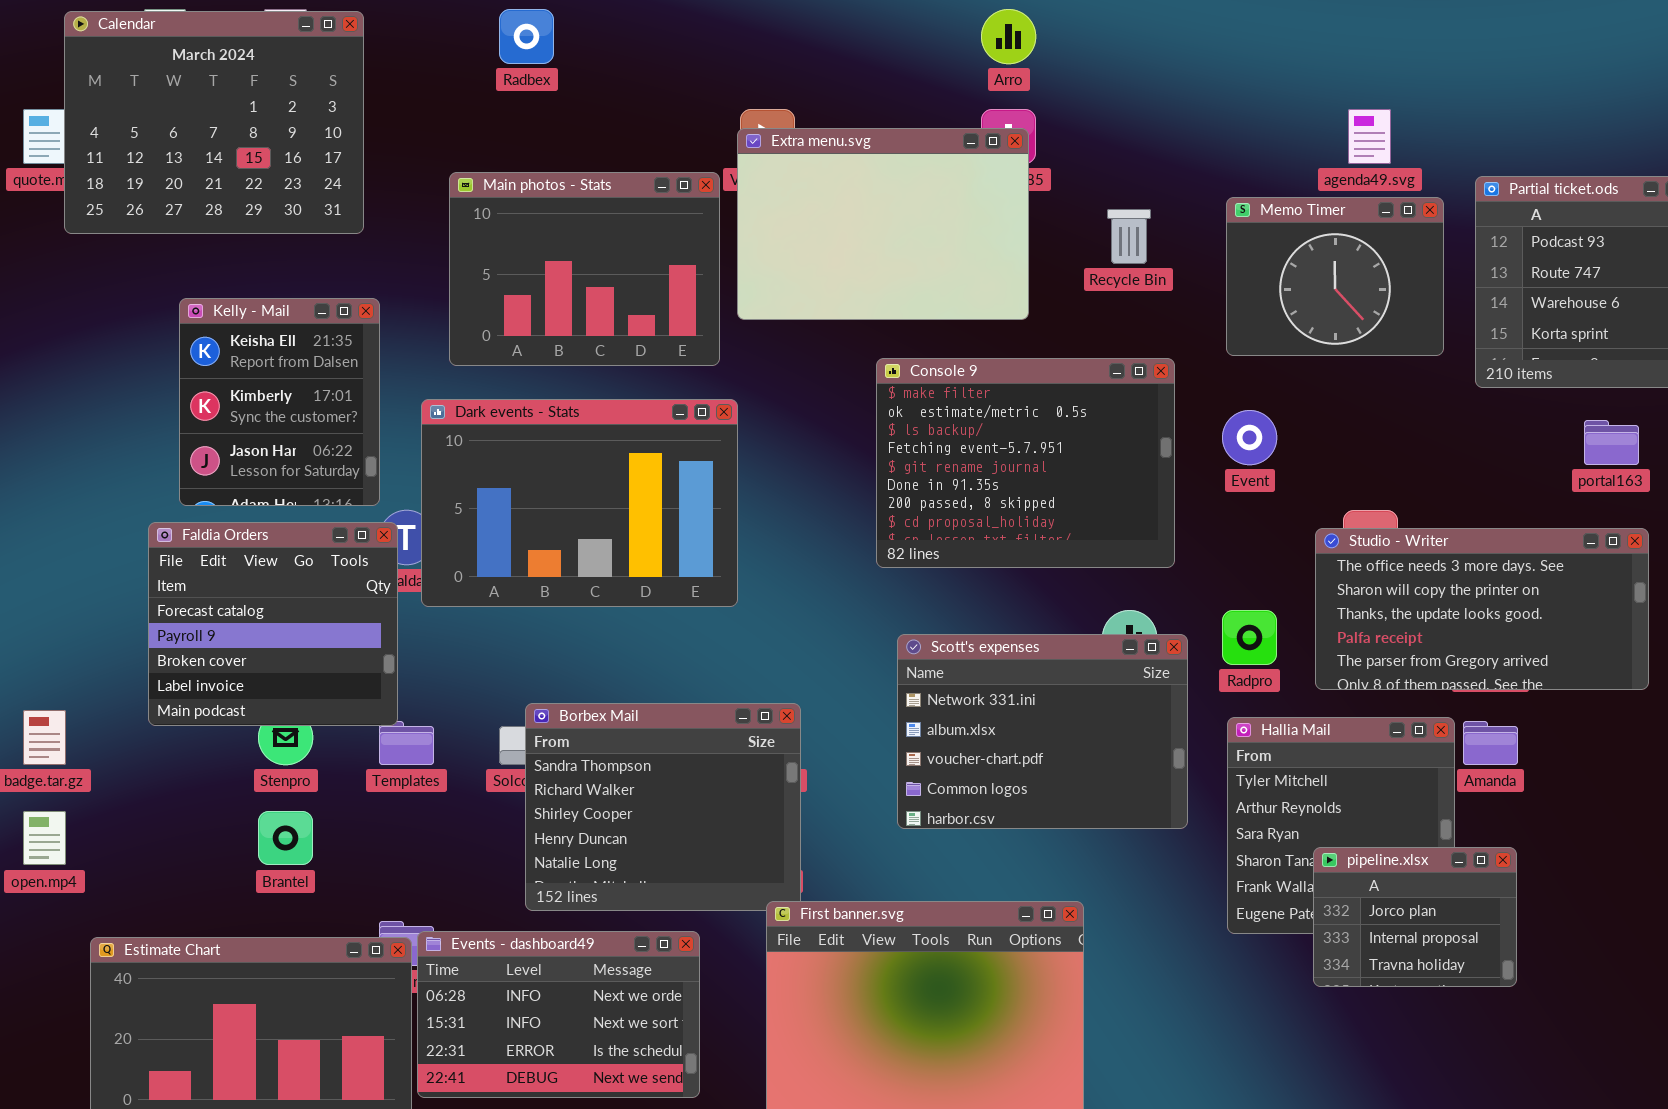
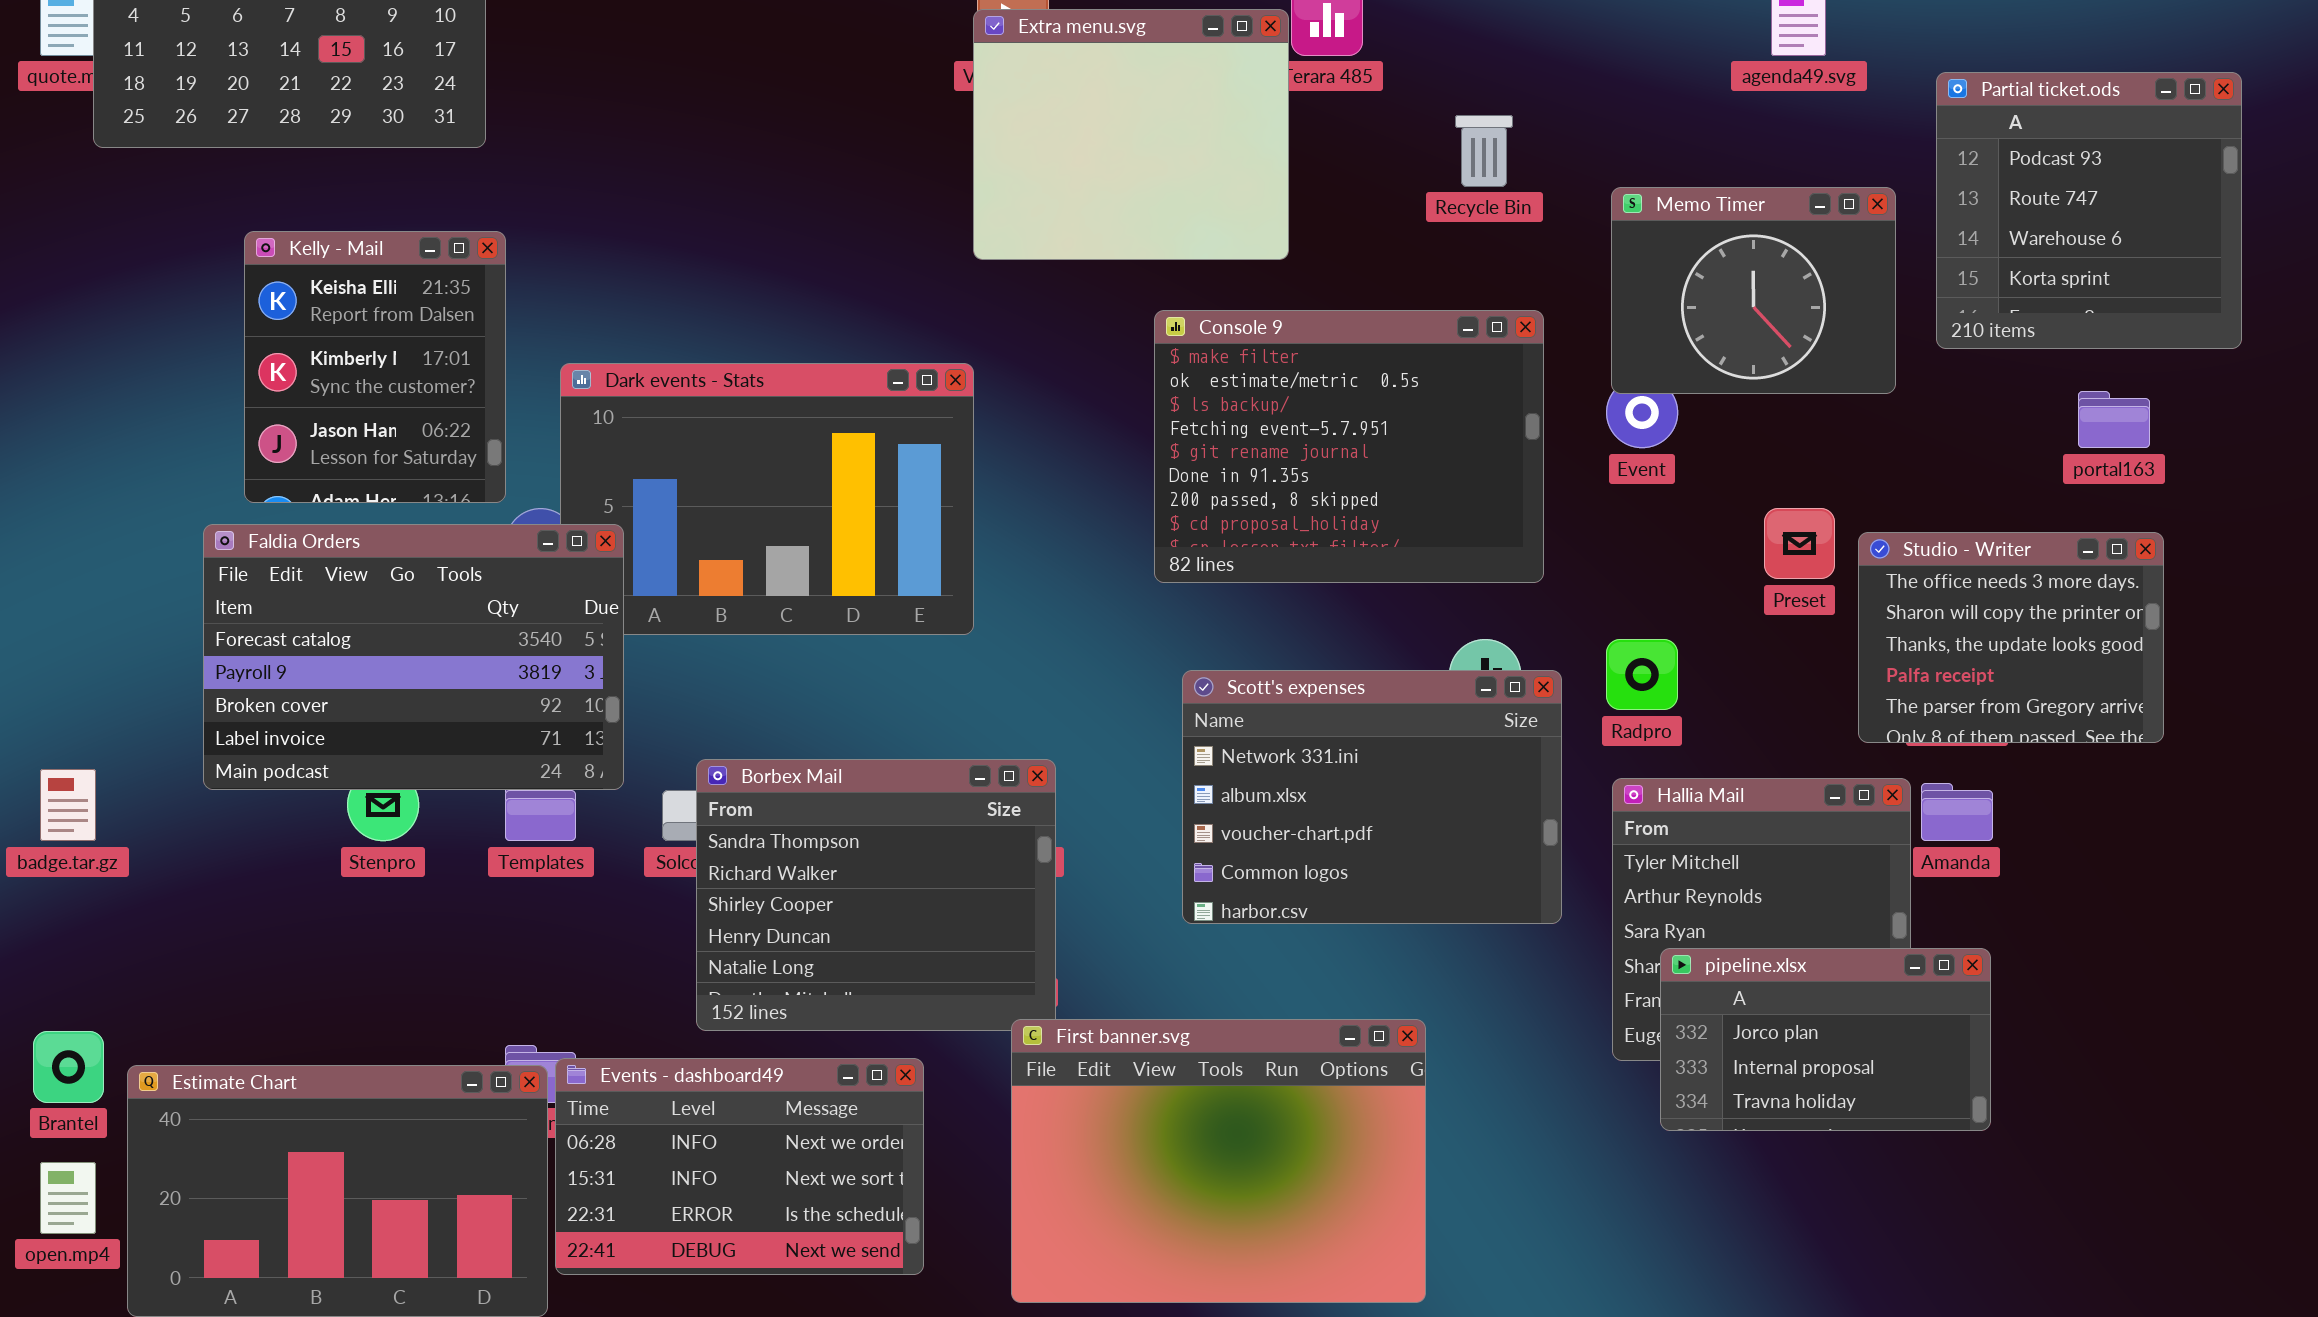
Extra menu.svg: [737,128,1029,320] -> [973,9,1289,260], resized
Main photos - Stats: [449,172,720,366] -> none, closed
Memo Timer: [1226,197,1444,356] -> [1611,187,1896,394], moved
Faldia Orders: [148,522,398,726] -> [203,524,624,790], resized
Studio - Writer: [1315,528,1649,690] -> [1858,532,2164,743], resized
open.mp4: [23,811,66,865] -> [40,1162,96,1234], moved
Brantel: [258,811,313,865] -> [33,1031,104,1103], moved
pipeline.xlsx: [1313,847,1517,987] -> [1660,948,1991,1131], resized

